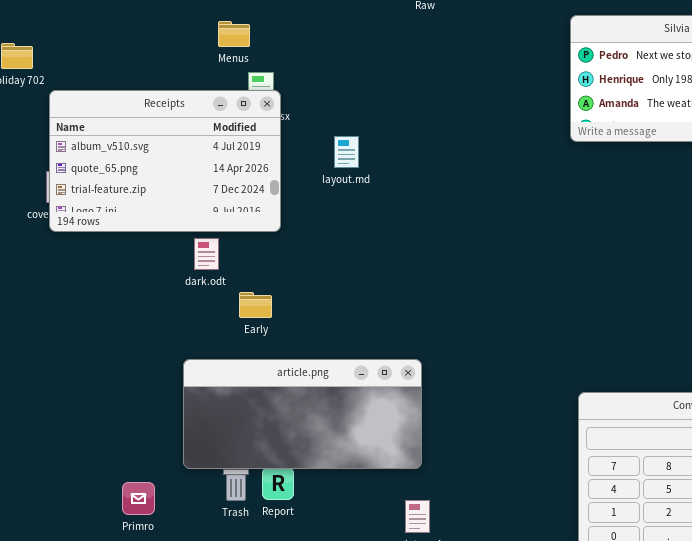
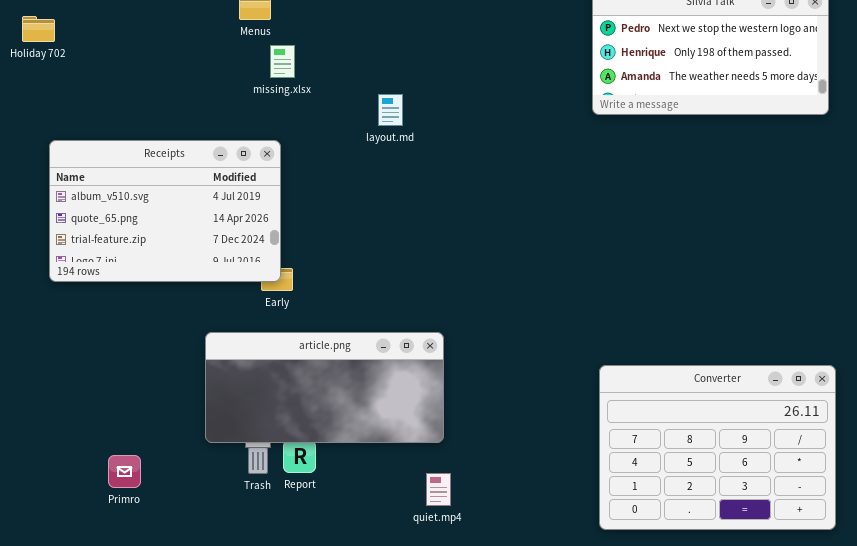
Receipts: [49,90,281,232] -> [49,140,281,282], moved
layout.md: [334,136,359,168] -> [378,94,403,126], moved
Primro: [122,482,155,515] -> [108,455,141,488], moved

